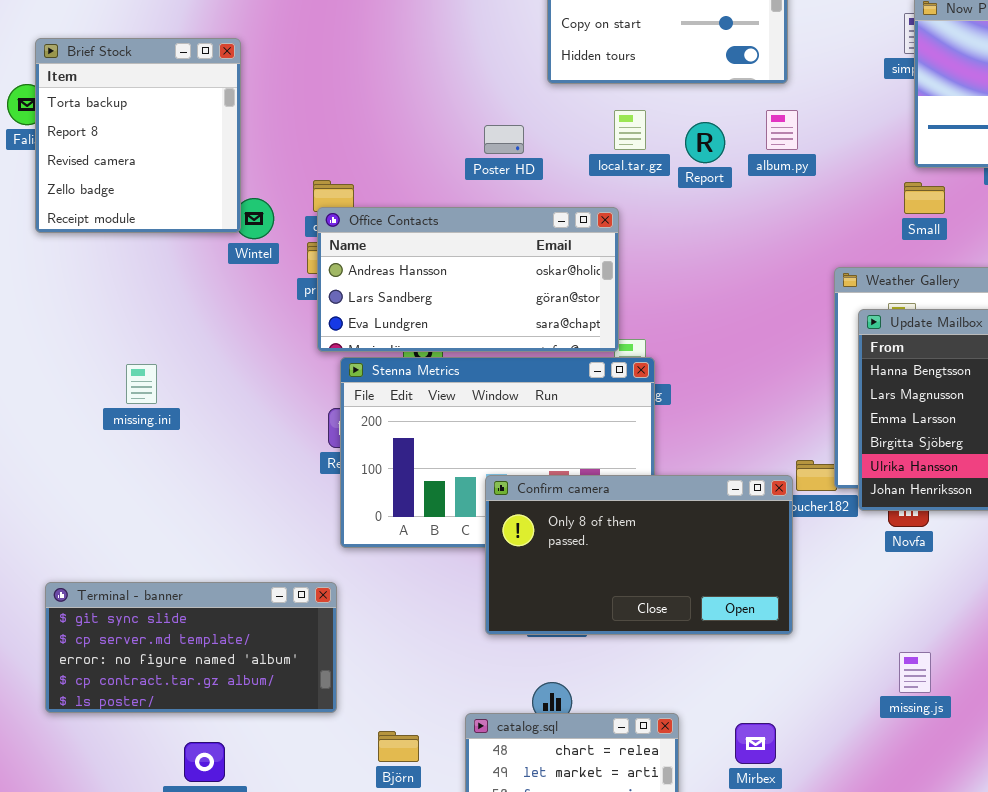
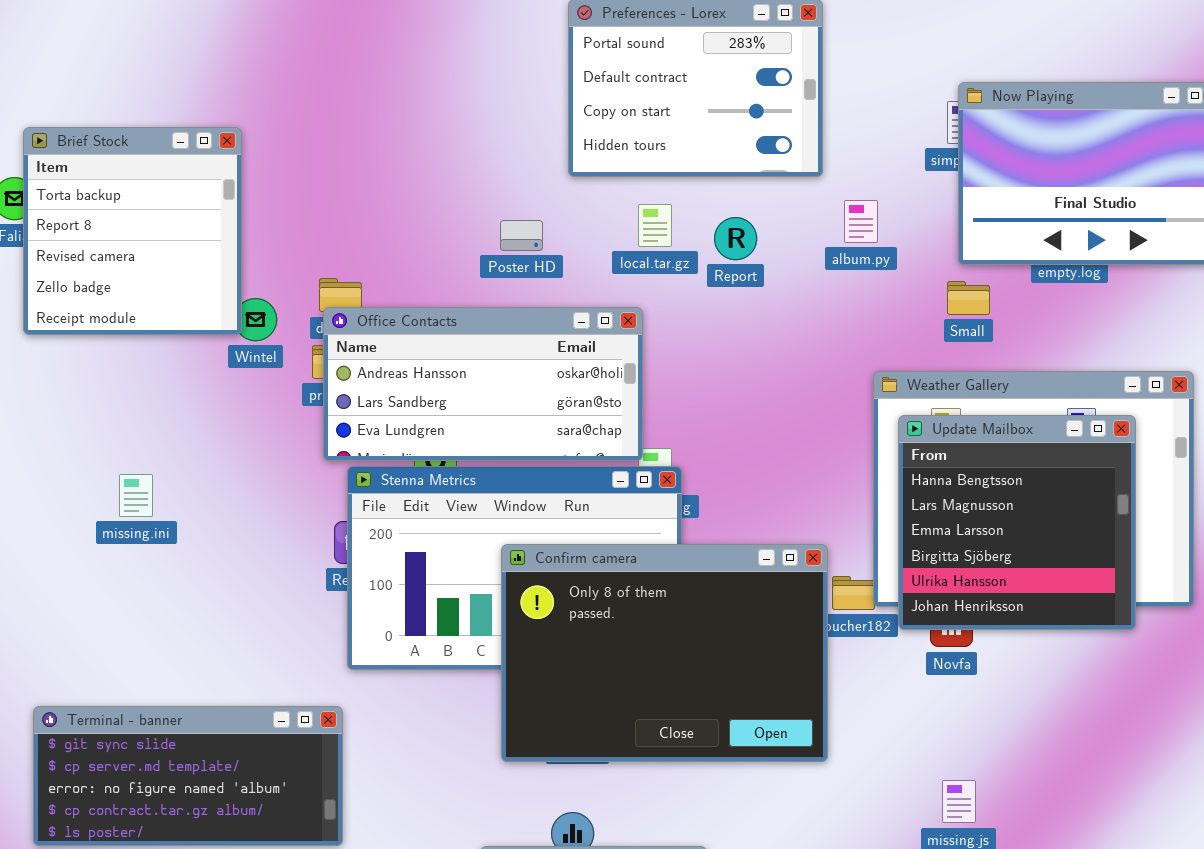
album.py: [766,110,798,150] -> [844,200,878,243], moved
Confirm camera: [485,475,793,635] -> [501,544,828,762], resized

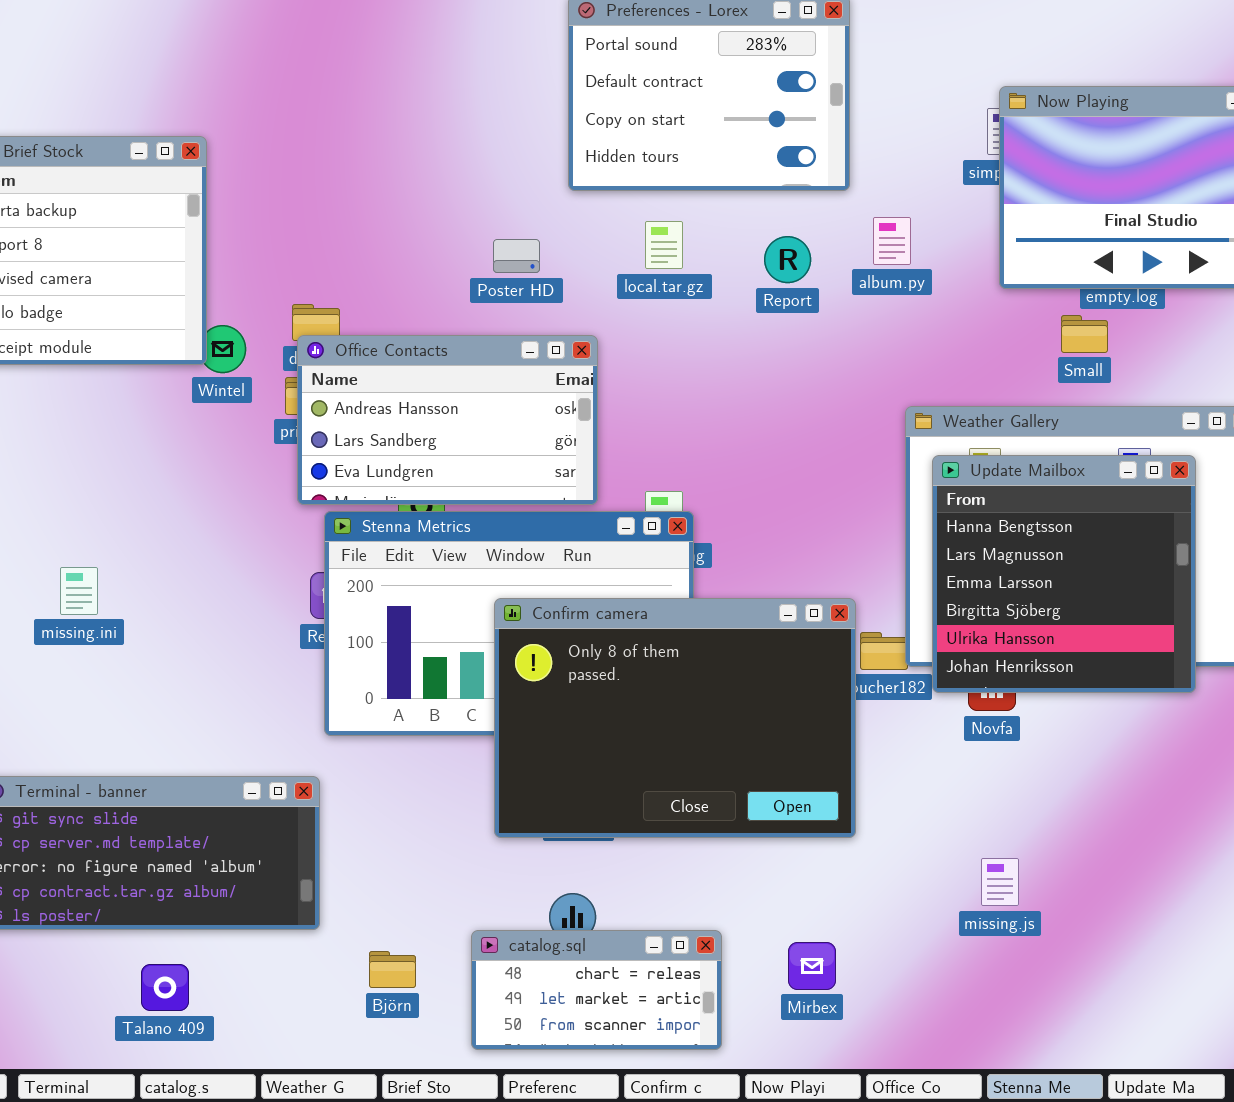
Report: [714,217,757,260] -> [764,236,811,283], moved
Small: [947,281,990,315] -> [1061,315,1108,353], moved
Office Contacts: [323,307,643,461] -> [297,335,598,505], resized
missing.ini: [119,474,153,517] -> [60,567,98,615], moved

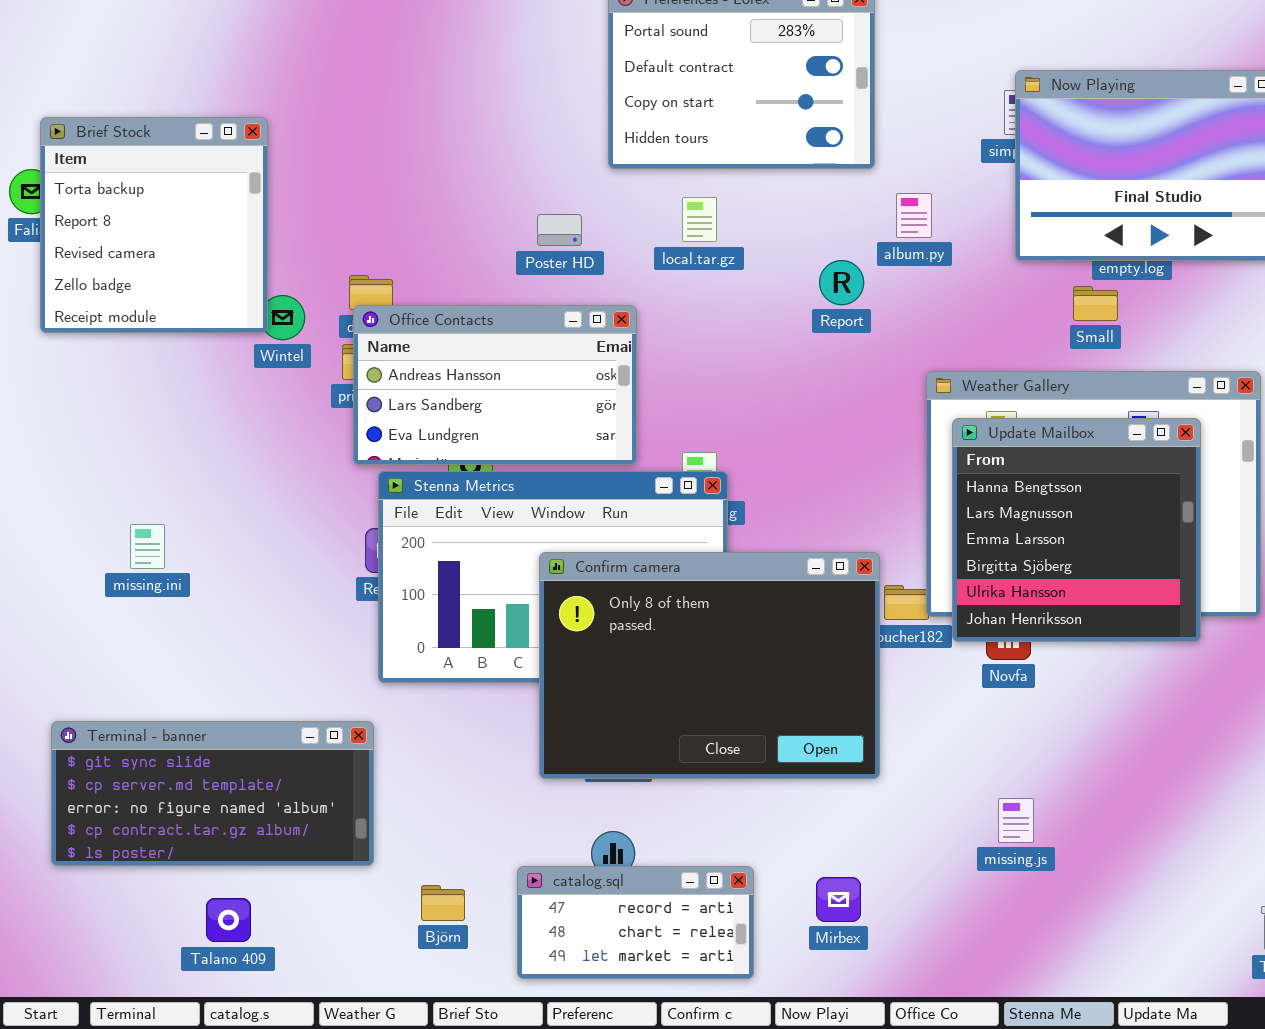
Report: [764,236,811,283] -> [819,260,864,305], moved
catalog.sql: [471,930,722,1050] -> [517,866,754,979], scrolled up 1 row

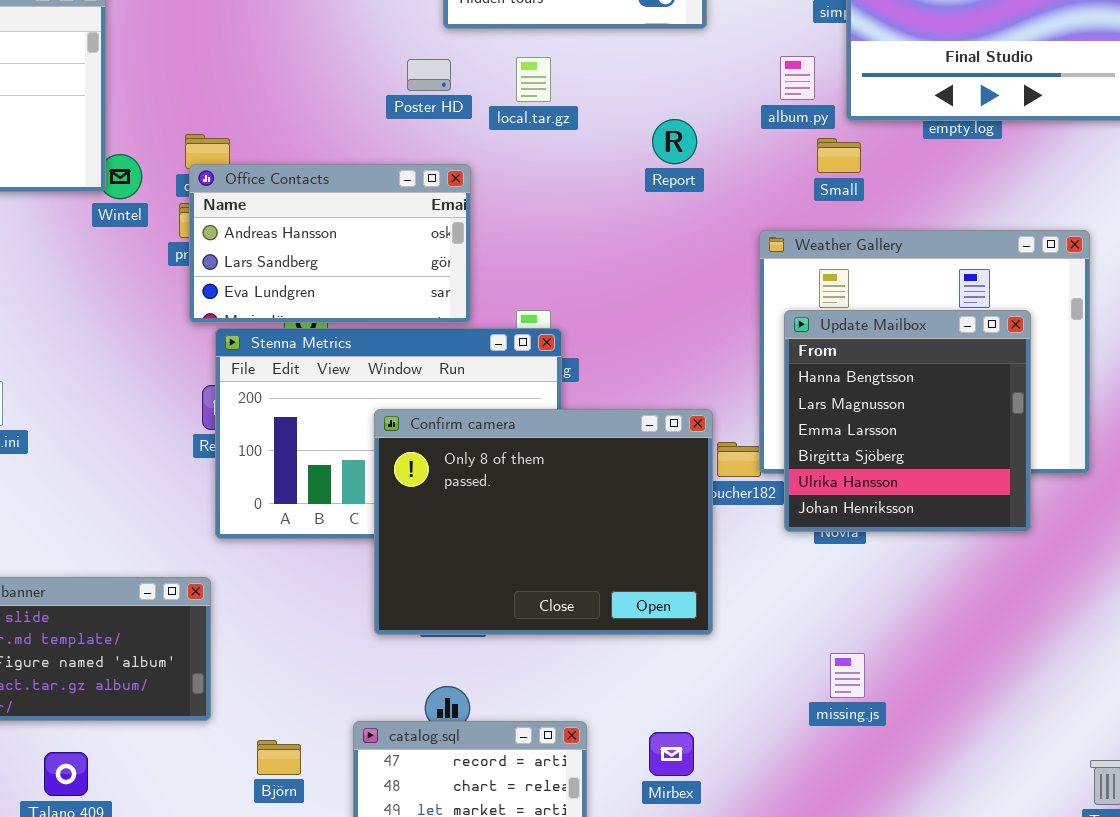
album.py: [896,193,932,238] -> [780,56,815,100], moved
Poster HD: [537,214,582,246] -> [407,59,451,91], moved
Small: [1073,286,1118,321] -> [817,138,861,173], moved
Update Mailbox: [952,418,1201,642] -> [784,310,1031,532], moved

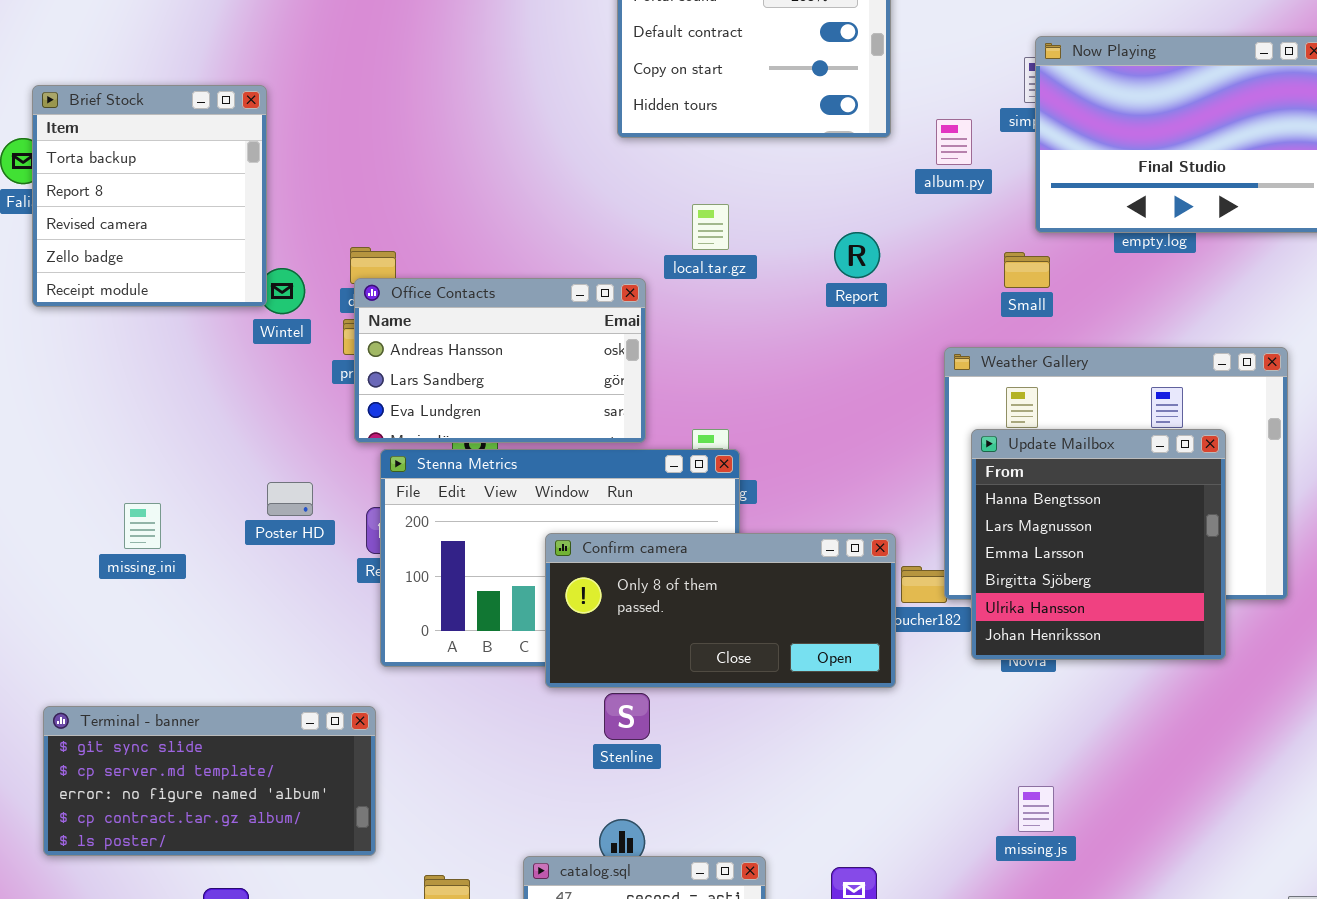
album.py: [780,56,815,100] -> [936,119,972,165], moved
local.tar.gz: [516,57,551,102] -> [692,204,729,250], moved
Poster HD: [407,59,451,91] -> [267,482,313,516], moved
Confirm camera: [374,409,713,635] -> [545,533,896,688], resized

